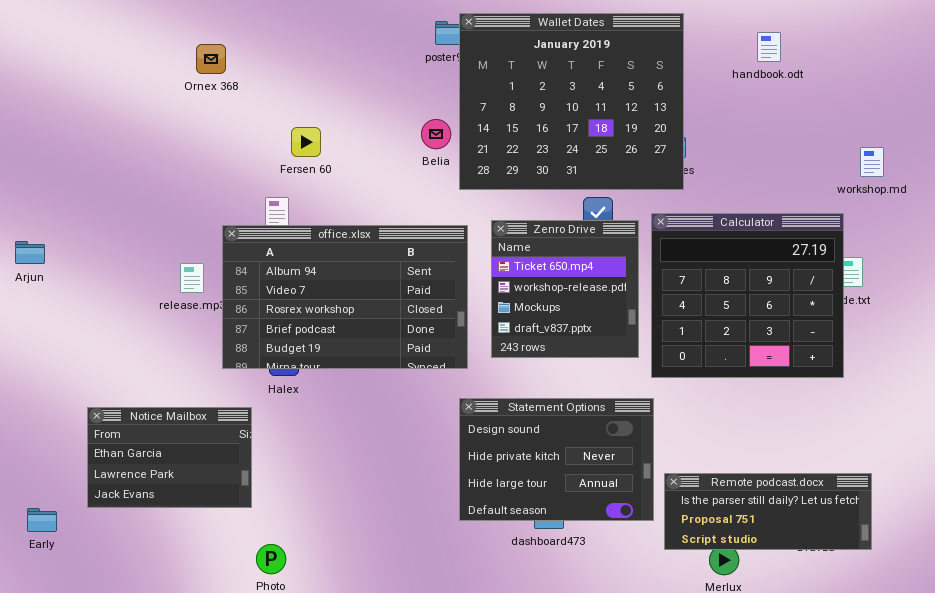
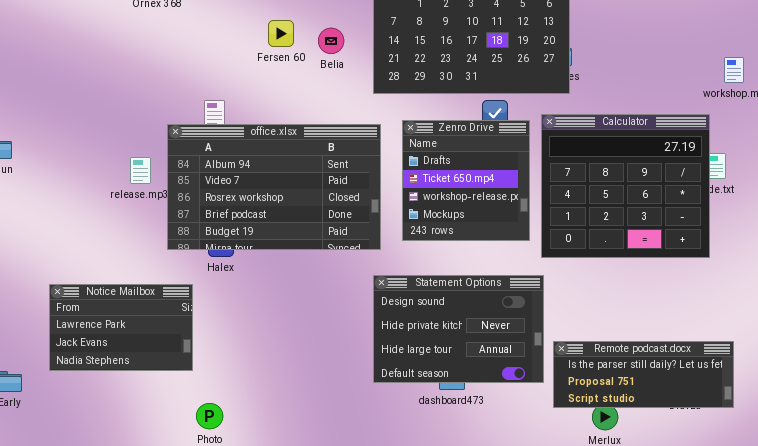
Belia: [421,119,451,149] -> [318,28,344,54], moved
Fersen 60: [291,127,321,157] -> [268,20,294,47], moved
Zenro Drive: [491,220,639,358] -> [402,120,530,241], scrolled up 1 row
Notice Mailbox: [87,407,252,508] -> [49,284,193,371], scrolled down 1 row

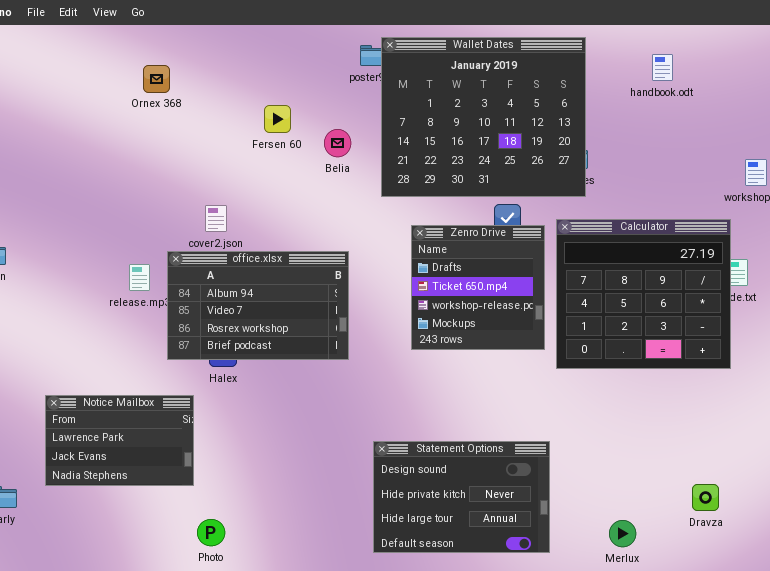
Fersen 60: [268,20,294,47] -> [264,105,291,133], moved
office.xlsx: [167,124,381,250] -> [167,251,349,360], resized
Statement Options: [373,275,544,383] -> [373,441,550,553], moved
Remote podcast.docx: [553,341,734,408] -> none, closed

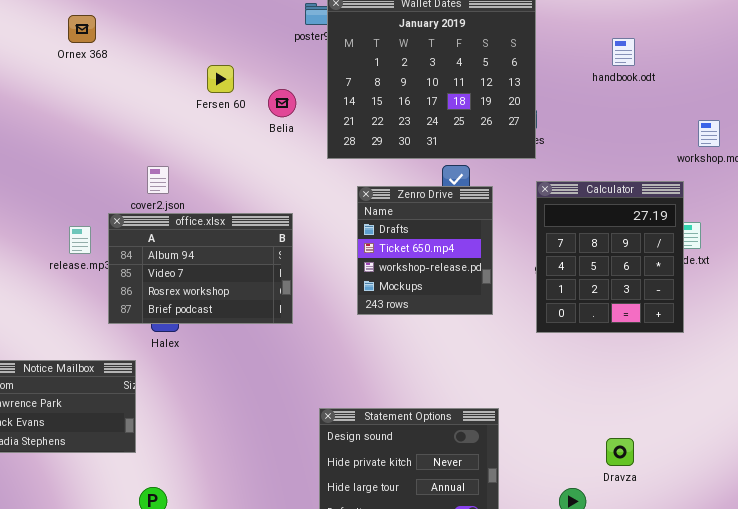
handbook.odt: [652,54,673,81] -> [612,38,635,66], moved
Ornex 368: [143,65,170,93] -> [68,15,96,43], moved
Calculator: [556,219,731,369] -> [536,181,684,333], resized
Dravza: [692,484,719,511] -> [606,438,634,466], moved

